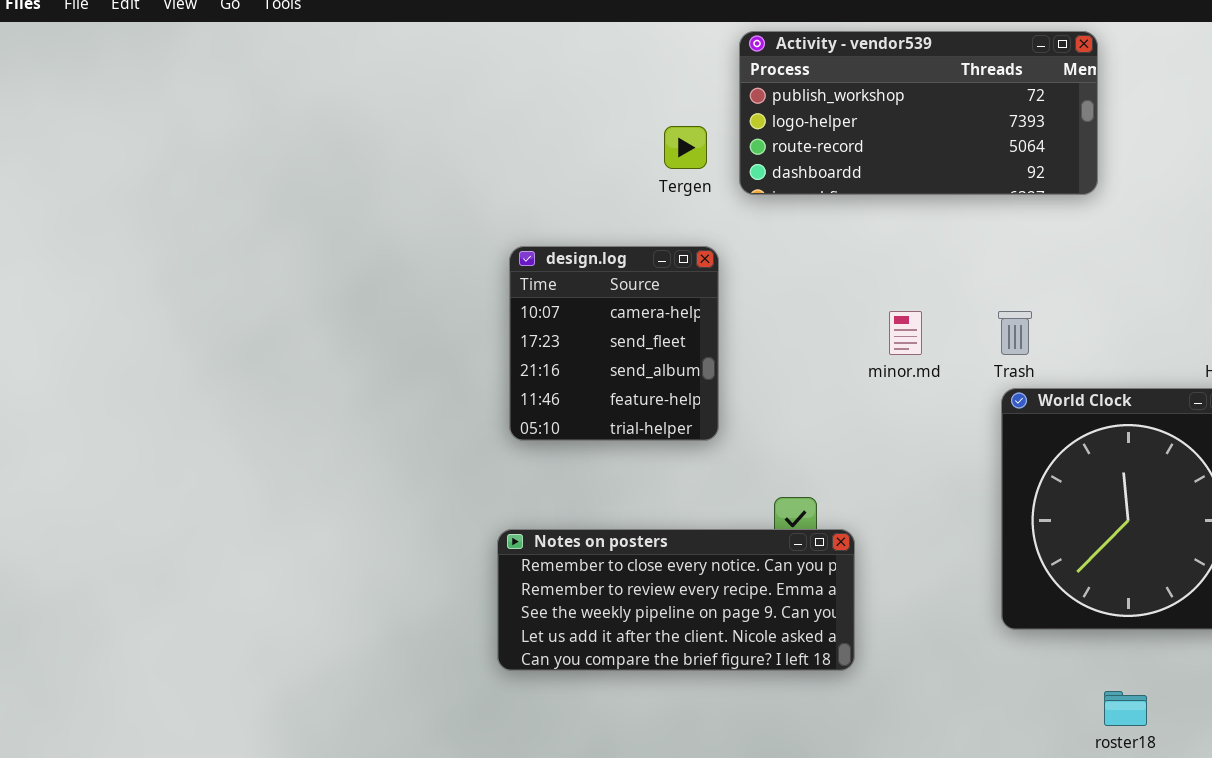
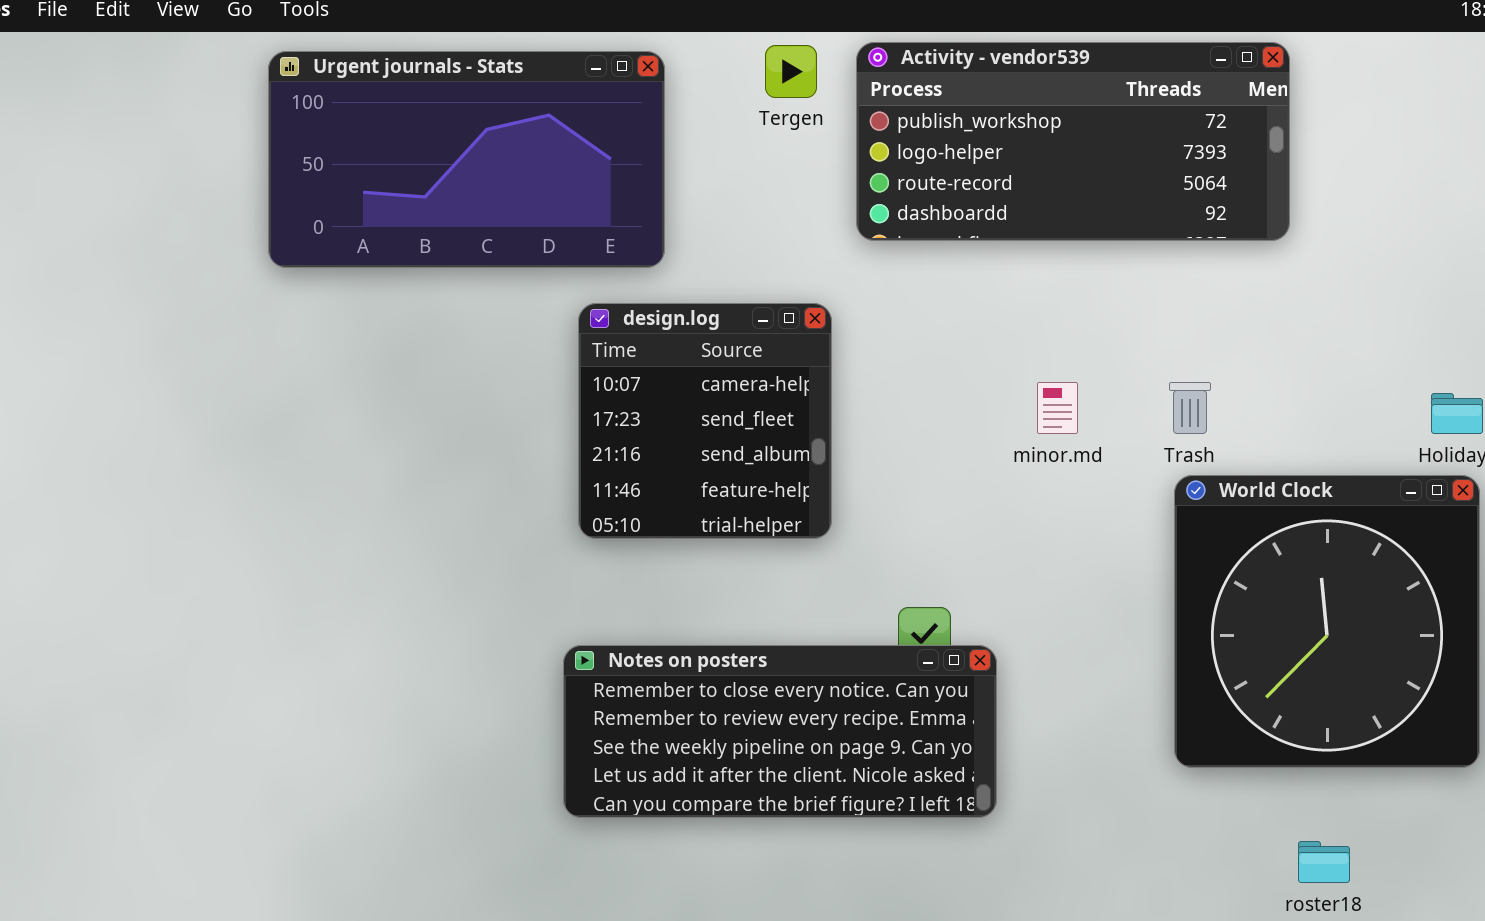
Urgent journals - Stats: none -> [268,51,665,268], opened
Tergen: [664,126,707,169] -> [765,45,817,98], moved

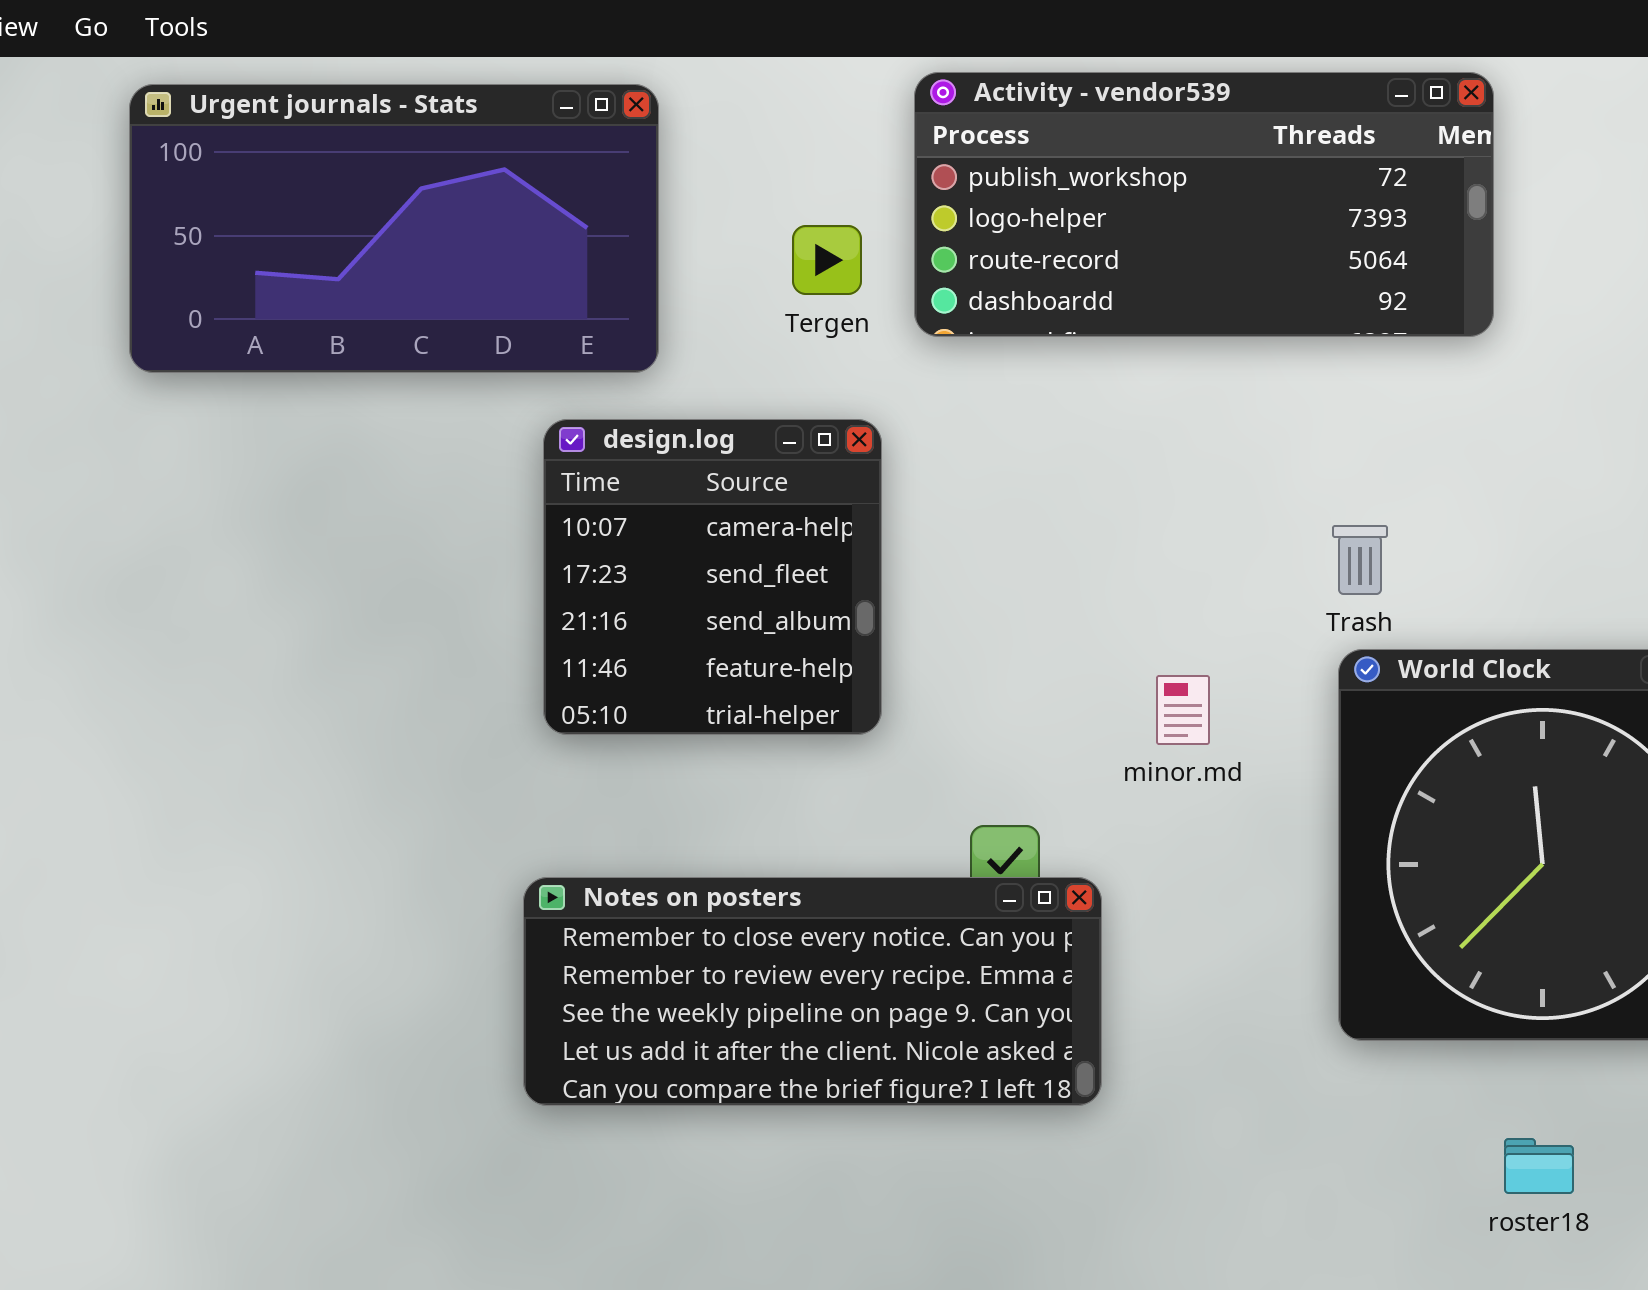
Tergen: [765,45,817,98] -> [792,225,862,295], moved
minor.md: [1037,382,1078,434] -> [1156,675,1210,745], moved

